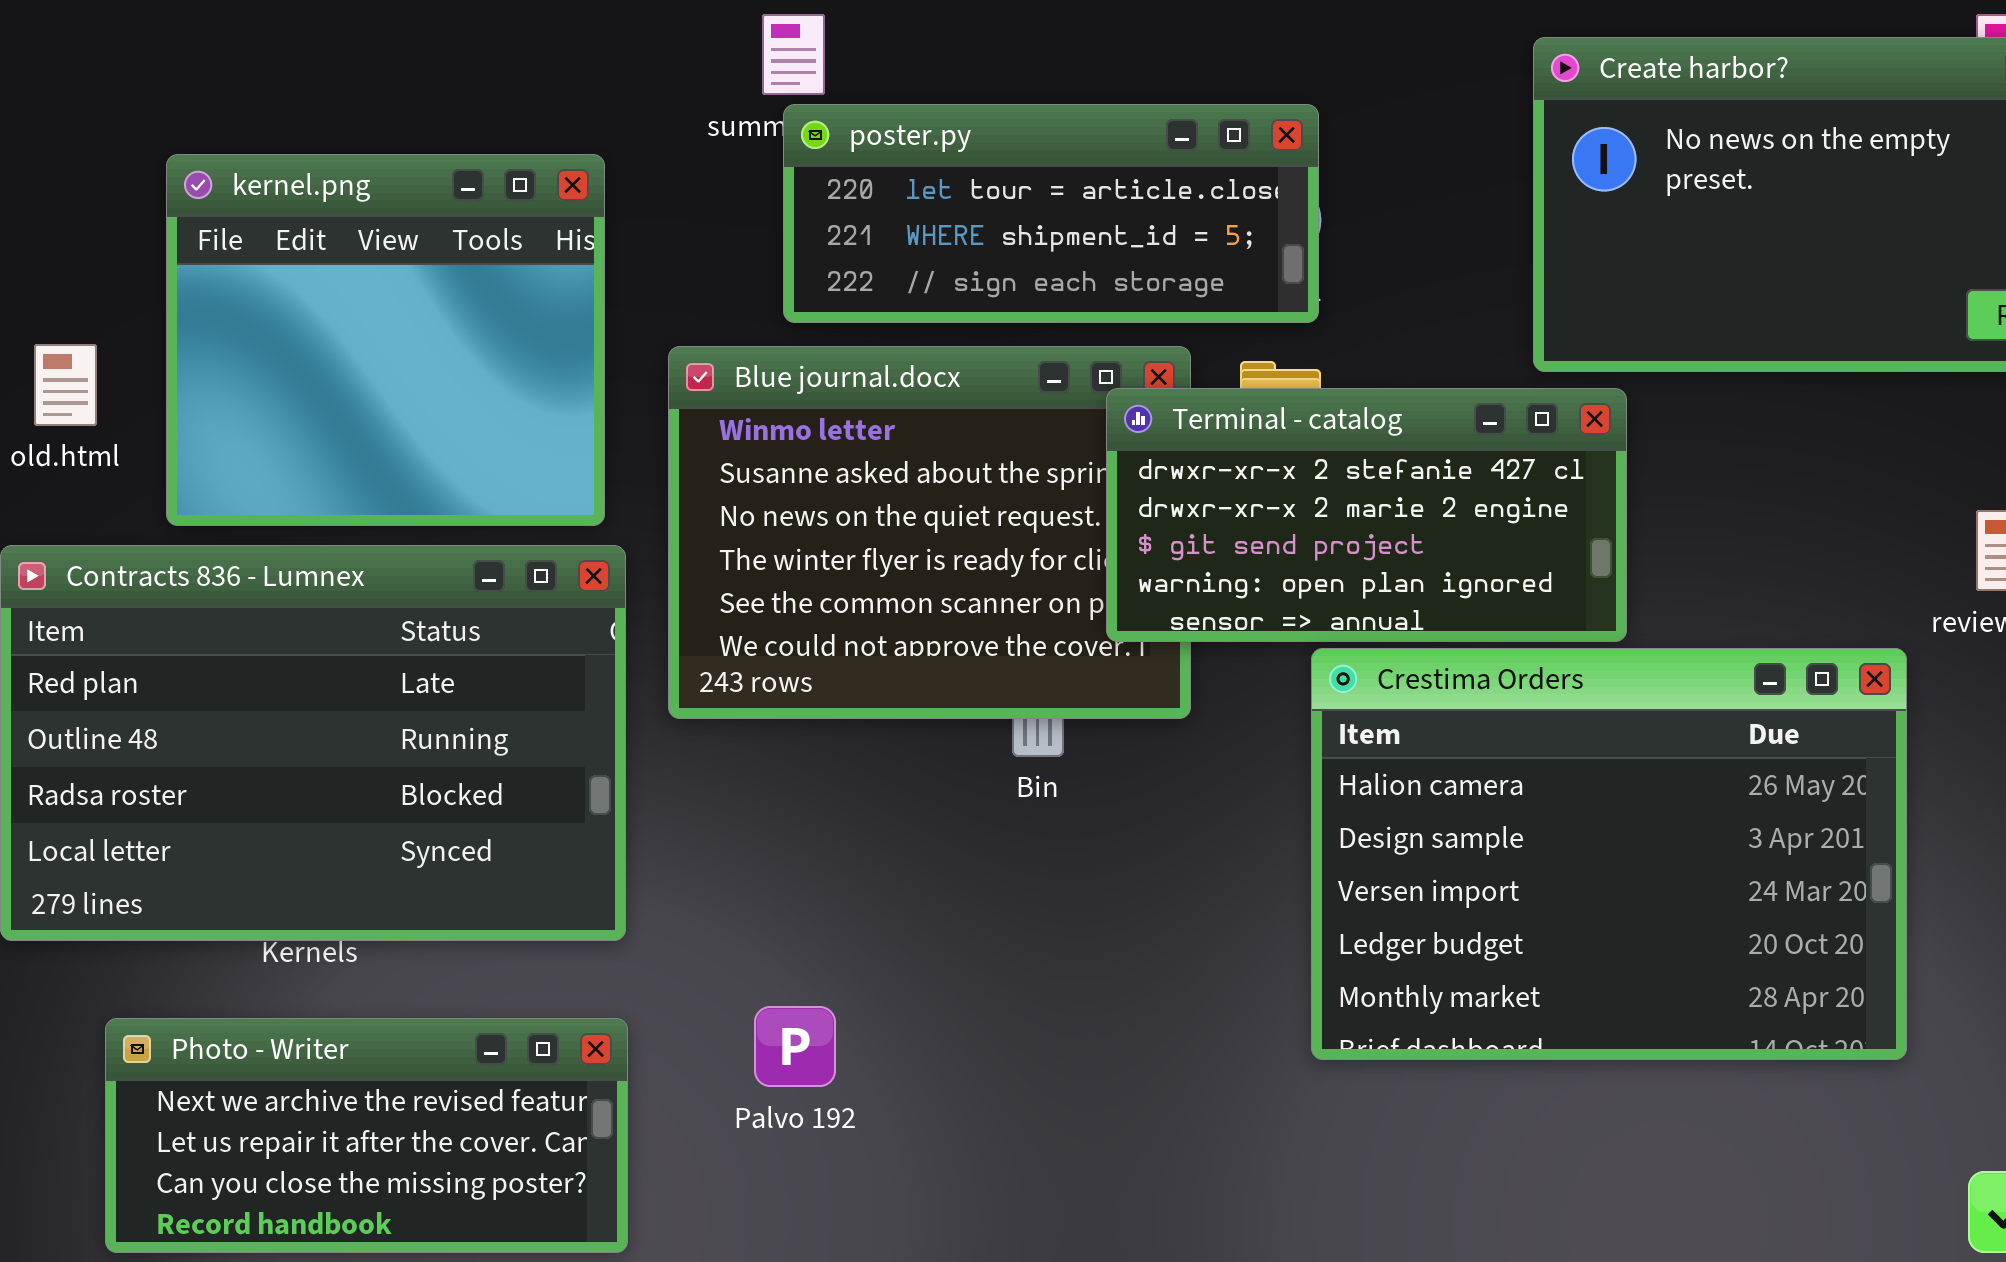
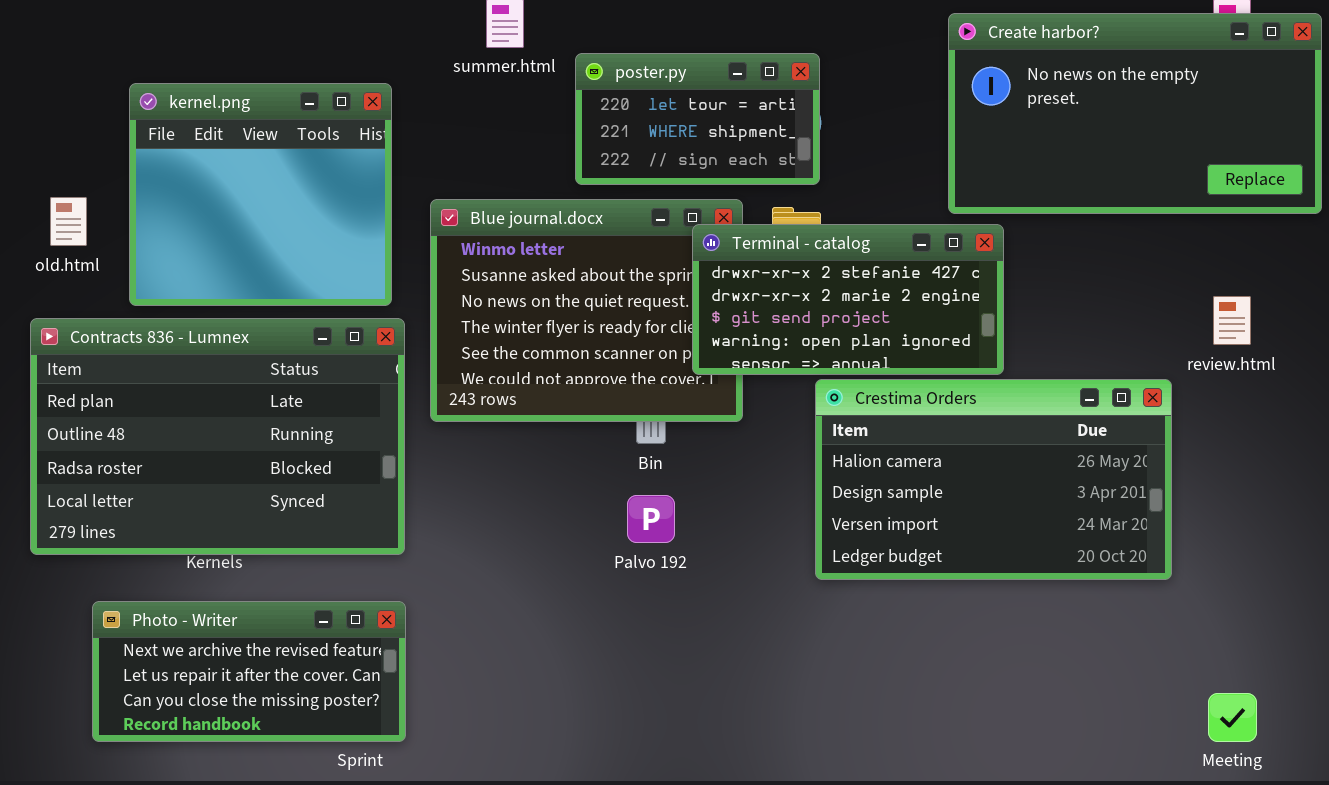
poster.py: [783,104,1319,323] -> [575,53,820,185], resized
Crestima Orders: [1311,648,1907,1060] -> [815,379,1172,580], resized
Palvo 192: [754,1006,836,1087] -> [627,495,675,543], moved

